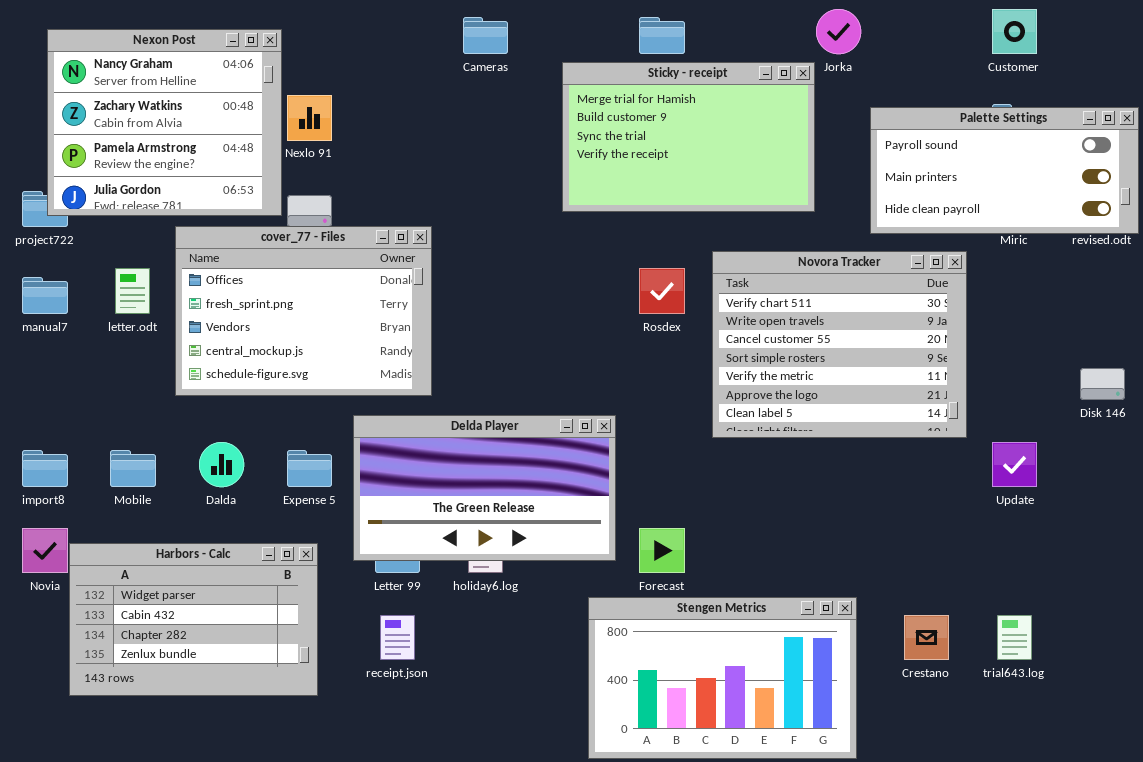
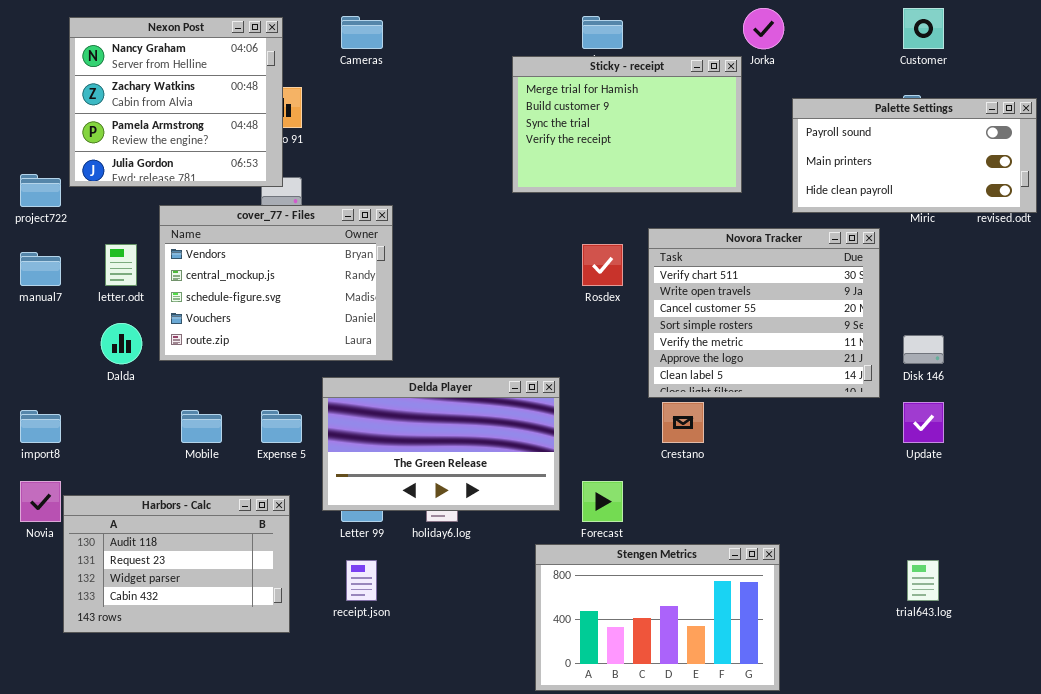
Cameras: [463,17,508,54] -> [341,16,383,49], moved
Nexon Post: [47,29,282,216] -> [69,17,283,187], moved
cover_77 - Files: [175,226,432,396] -> [159,205,393,361], scrolled down 2 rows
Disk 146: [1080,368,1125,400] -> [903,335,944,364], moved
Dalda: [199,442,244,487] -> [101,323,142,364], moved
Mobile: [110,450,156,487] -> [181,410,222,443], moved
Harbors - Calc: [69,543,318,696] -> [63,495,290,633], scrolled up 2 rows
Crestano: [904,615,949,660] -> [662,402,704,443], moved

